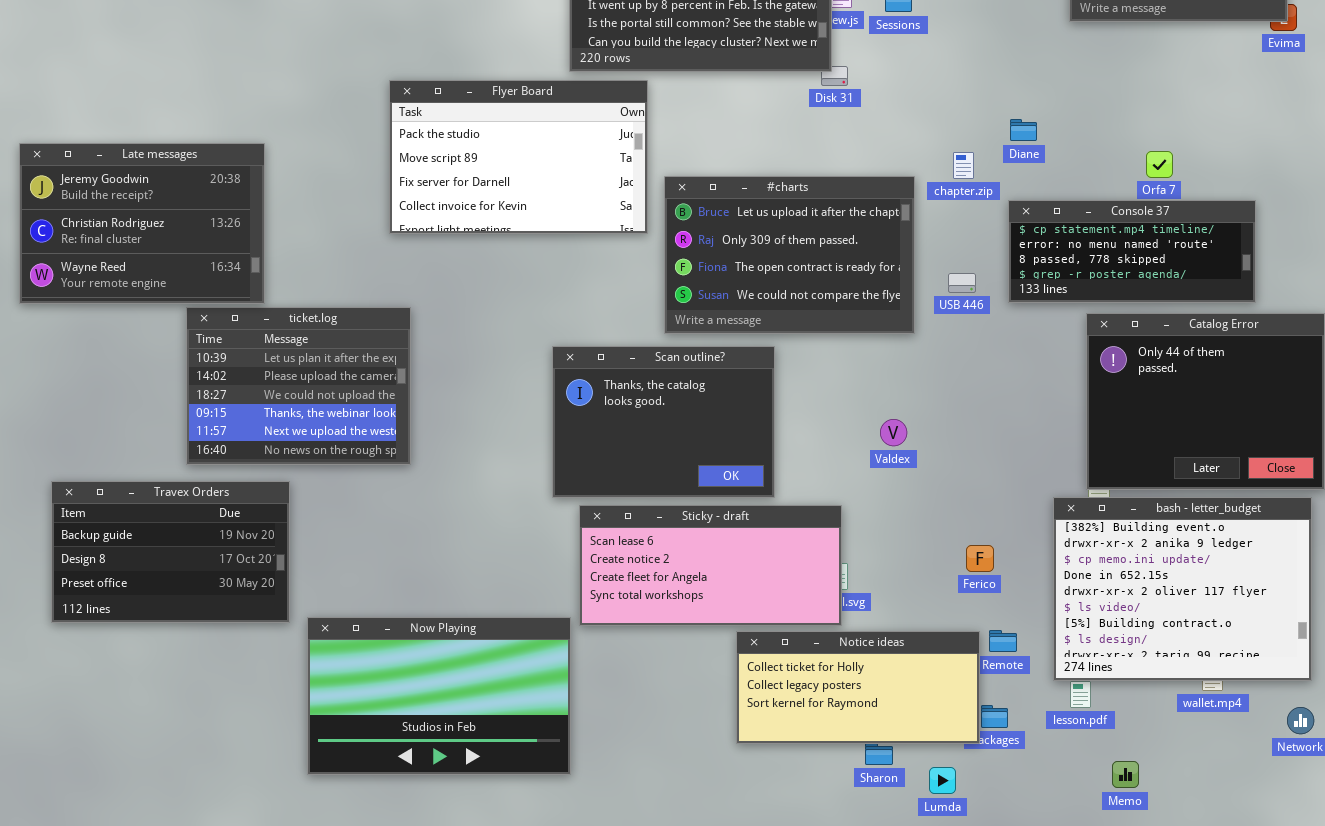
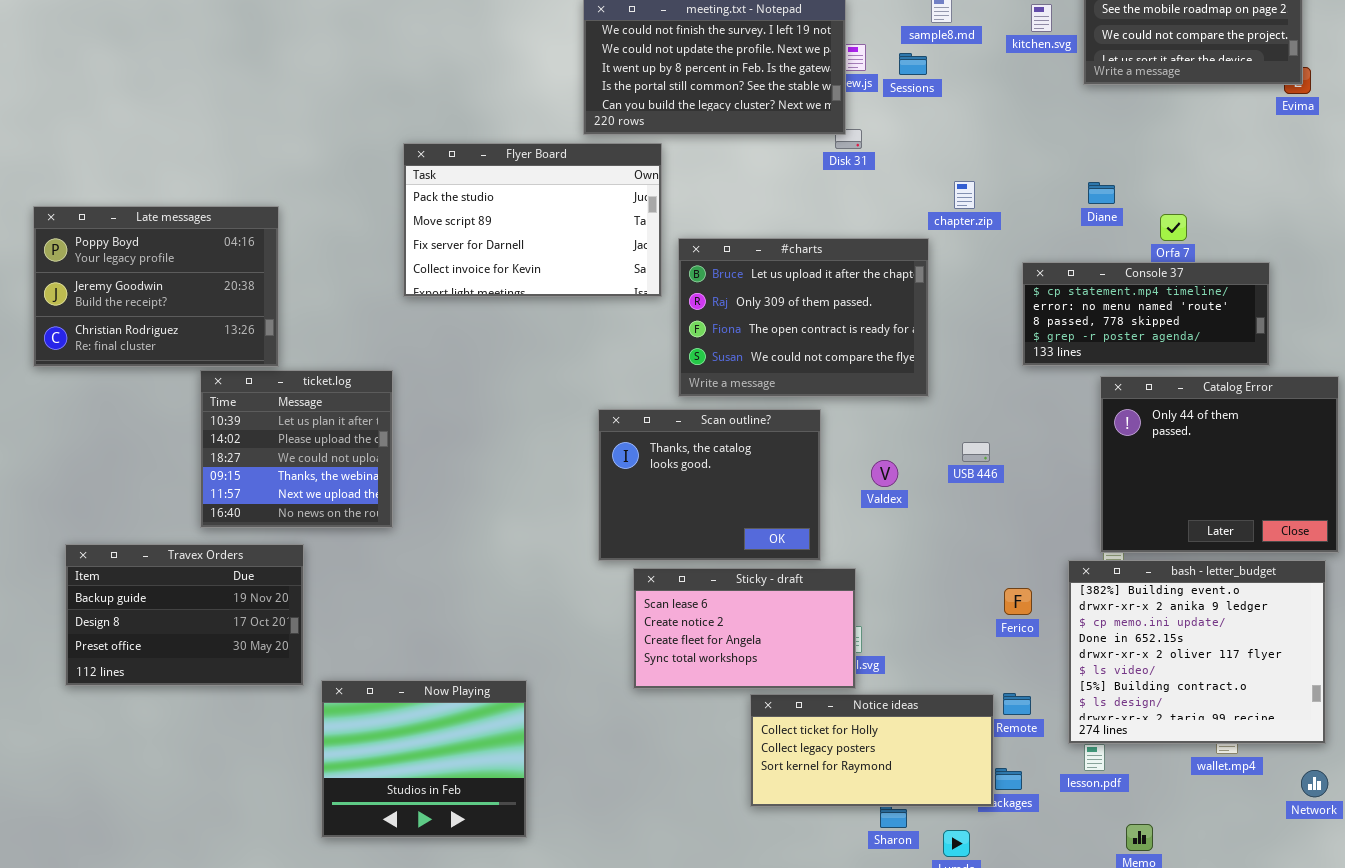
Diane: [1010,119,1037,141] -> [1088,182,1115,204], moved
Late messages: [19,143,265,304] -> [33,206,279,367], scrolled up 1 row
chapter.zip: [953,152,974,179] -> [954,181,975,209], moved
USB 446: [948,273,976,293] -> [962,442,990,462], moved
ticket.log: [186,307,411,465] -> [200,370,393,528], resized
Scan outline?: [552,346,775,498] -> [598,409,821,561], moved
Valdex: [880,419,907,446] -> [871,460,898,487], moved
Sticky - draft: [579,505,842,626] -> [633,568,856,689], resized
Ferico: [966,545,994,572] -> [1004,588,1032,615], moved
Now Playing: [307,617,571,775] -> [321,680,527,838], resized

